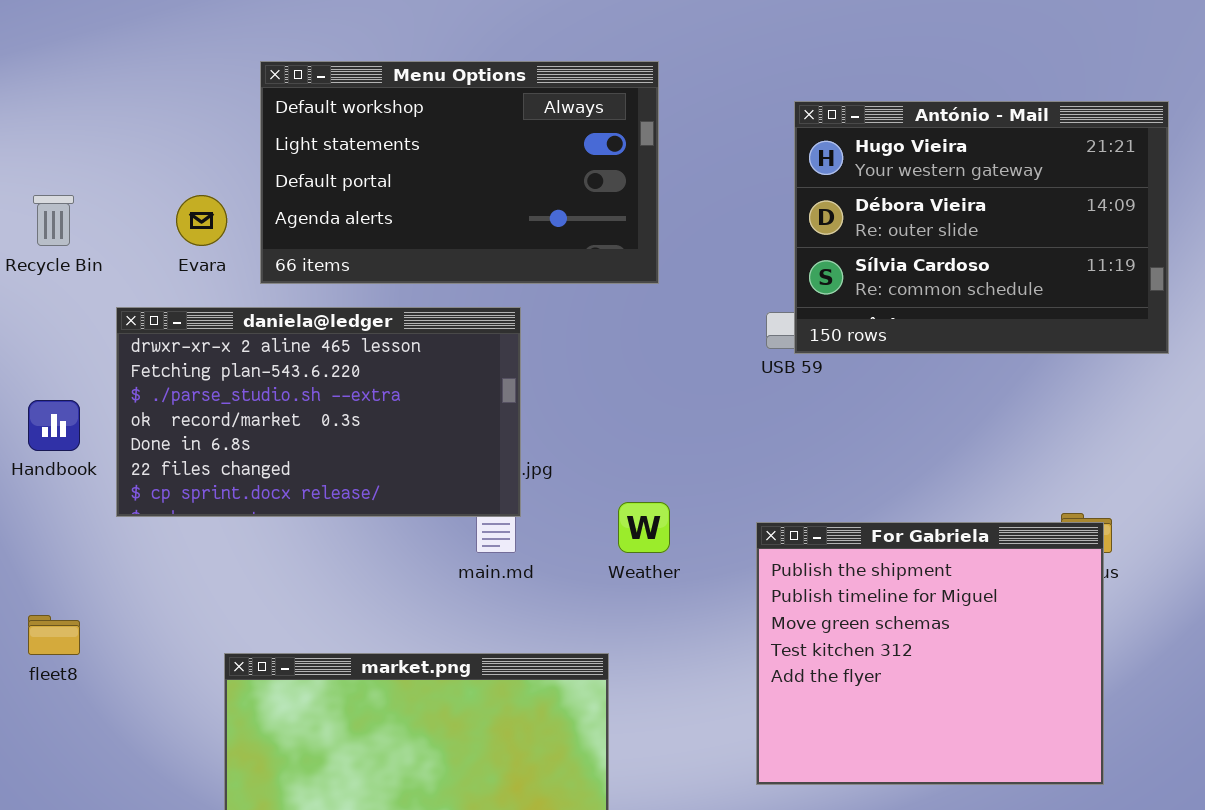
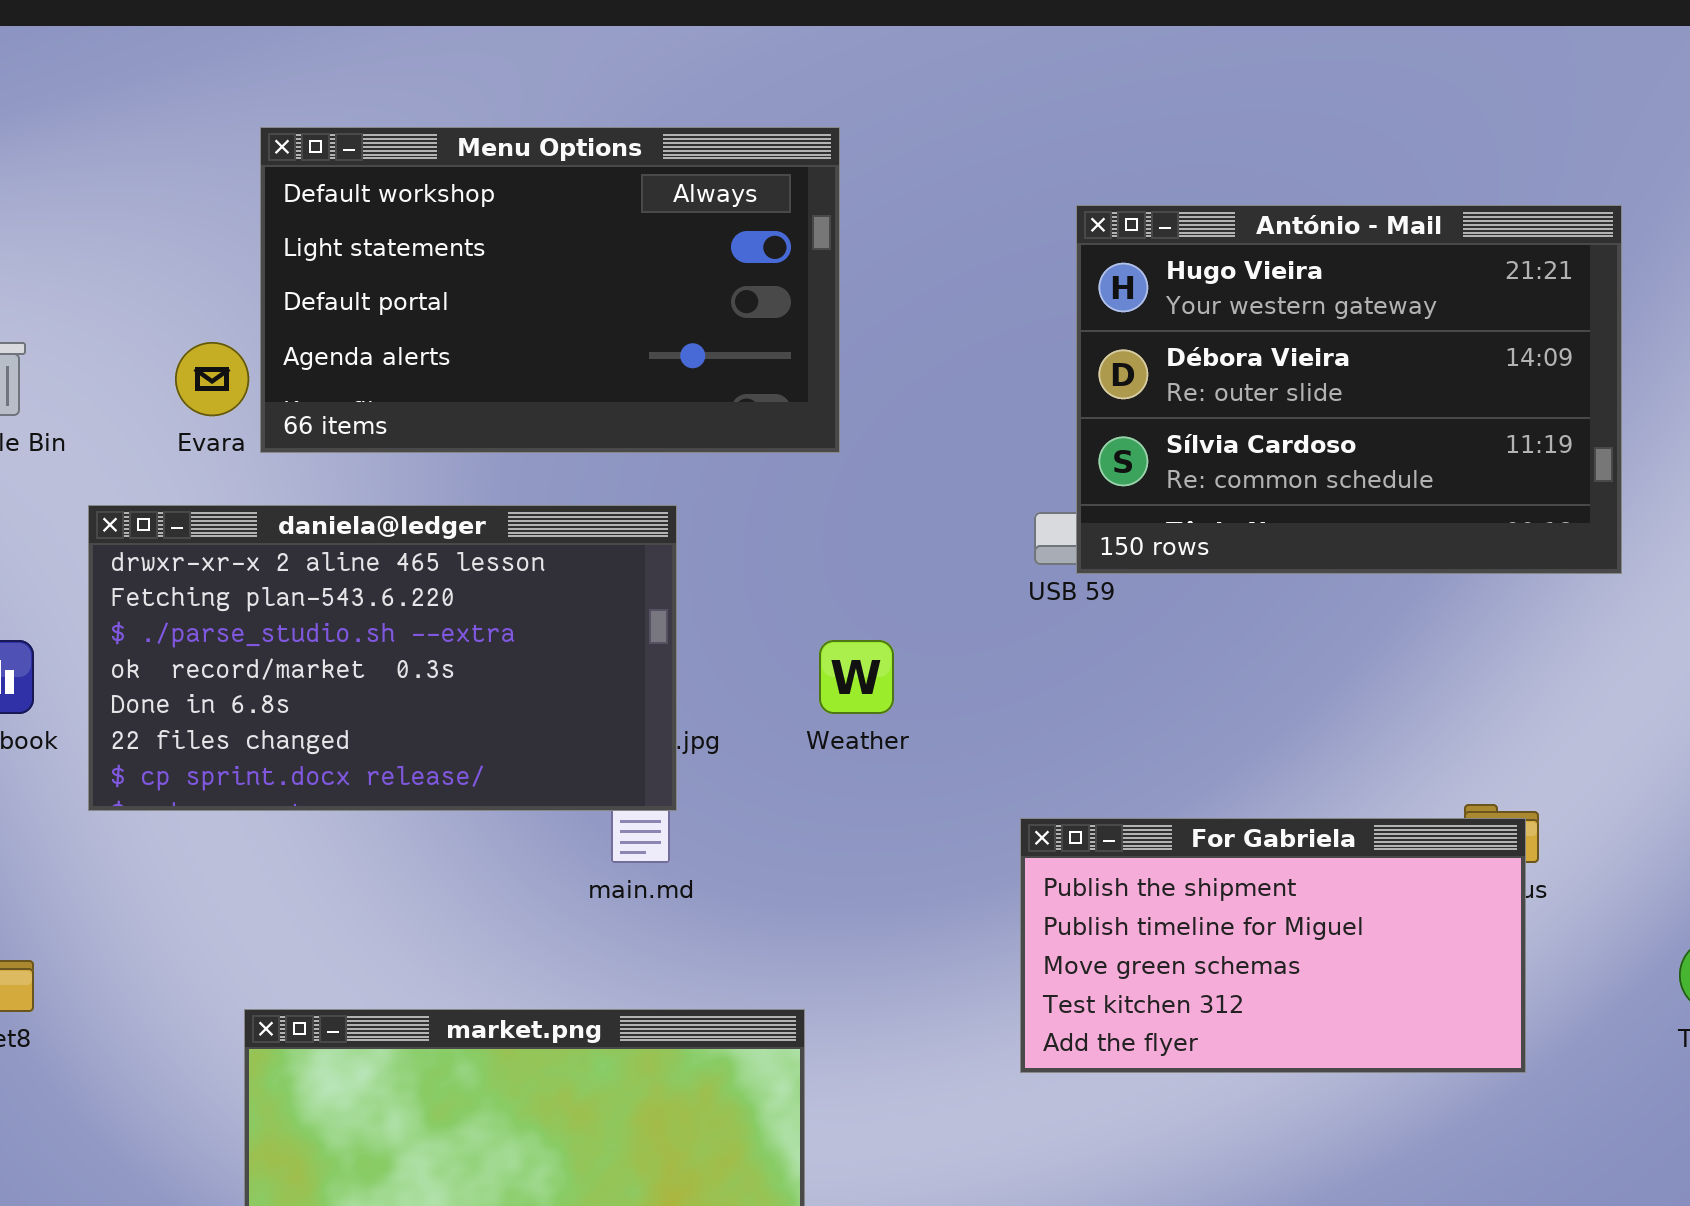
Menu Options: [260,61,659,284] -> [260,127,840,453], moved
Weather: [618,502,670,553] -> [819,640,894,714], moved
For Gabriela: [756,522,1104,785] -> [1020,818,1526,1073], resized

